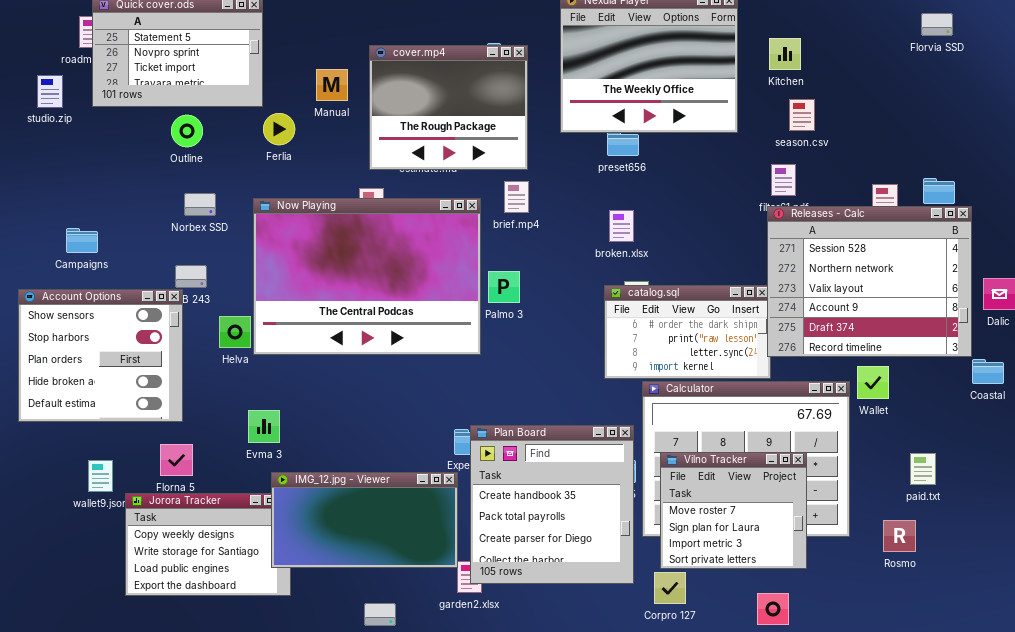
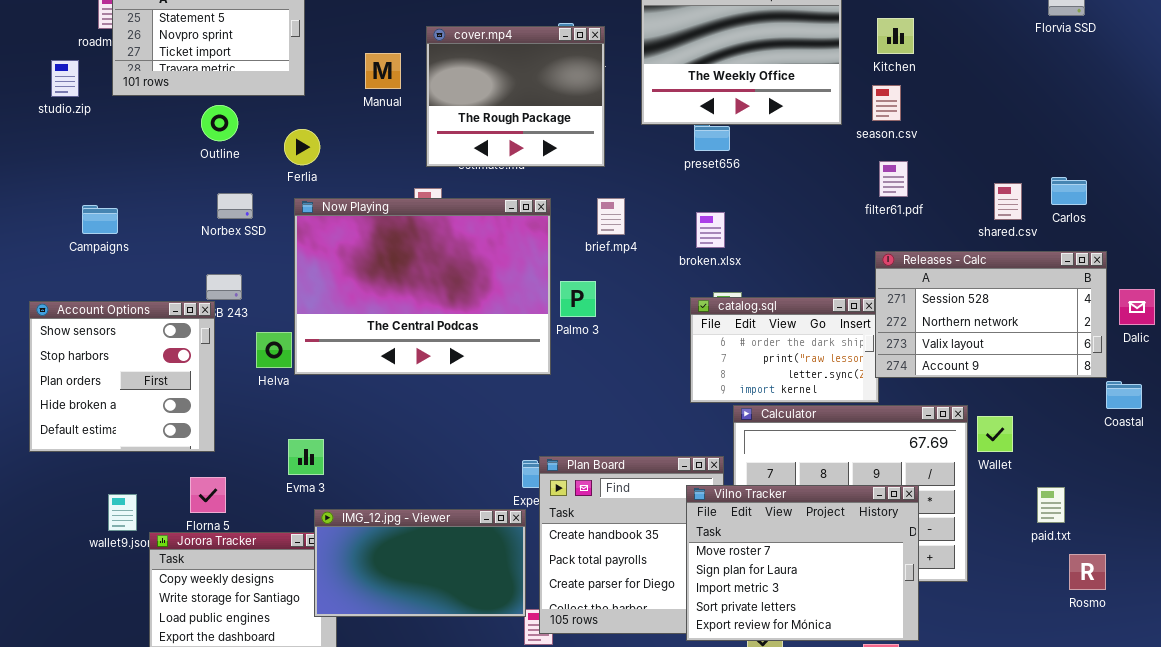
season.csv: [789,99,815,131] -> [872,85,901,121], moved
Ferlia: [263,113,295,145] -> [284,129,320,165], moved
brief.mp4: [504,181,529,213] -> [597,198,625,235], moved
Releases - Calc: [767,206,972,357] -> [875,251,1107,378], resized
Campaigns: [66,228,98,253] -> [82,205,118,234], moved
Wallet: [857,366,889,399] -> [977,416,1013,452], moved
Vilno Tracker: [660,452,807,569] -> [686,485,919,641], resized
Rosmo: [883,520,916,552] -> [1069,554,1106,590], moved

